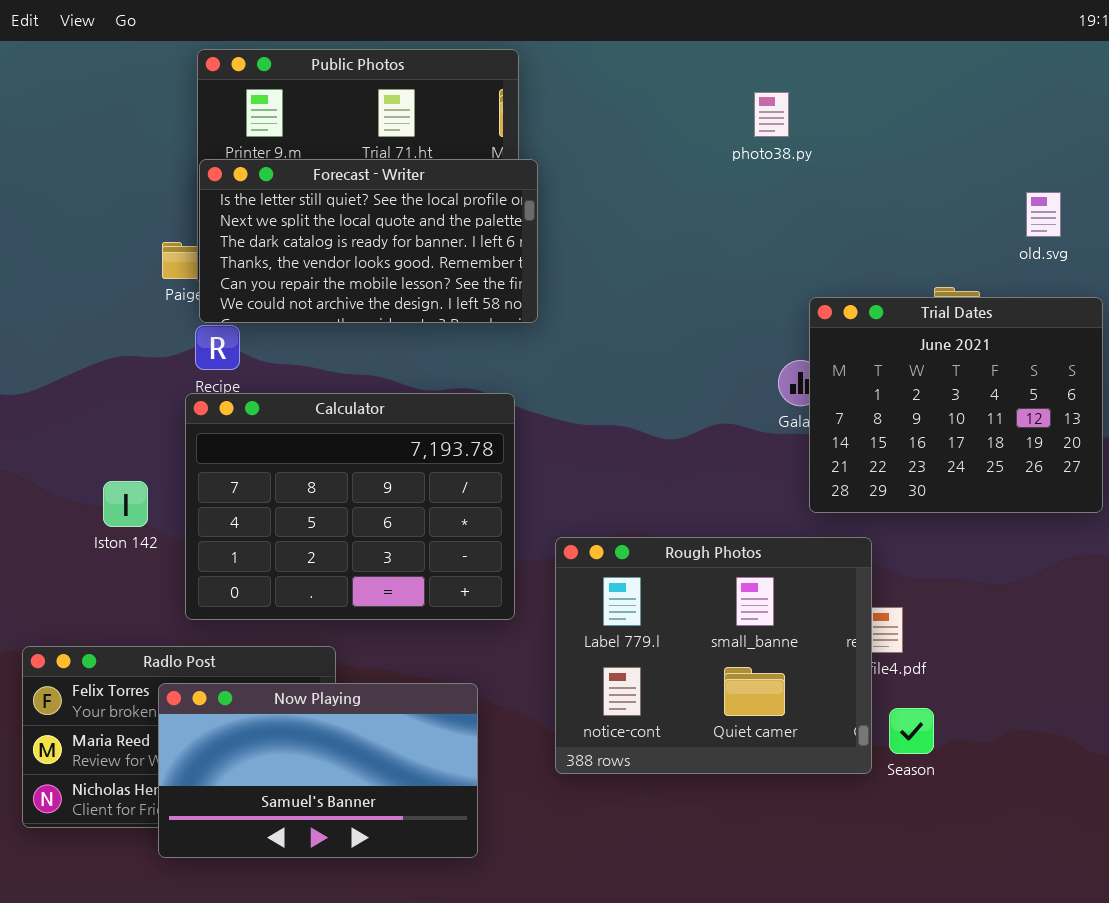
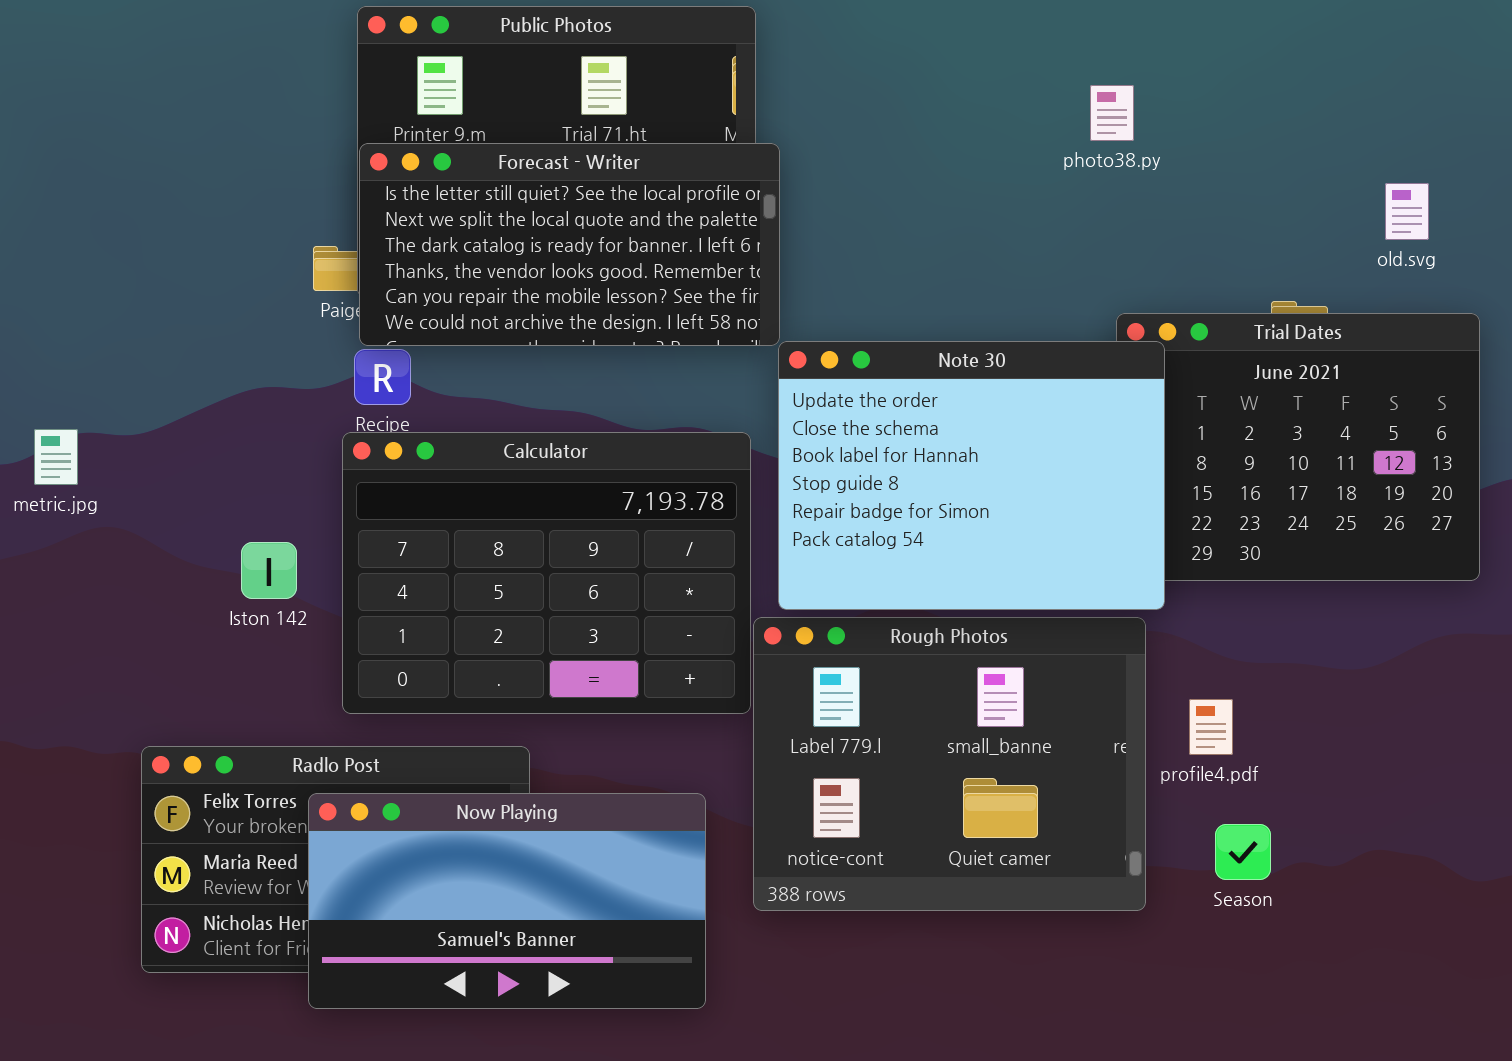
photo38.py: [754,92,789,137] -> [1090,85,1134,141], moved
Note 30: none -> [778,341,1165,610], opened
Rough Photos: [555,537,872,774] -> [753,617,1146,911], moved

